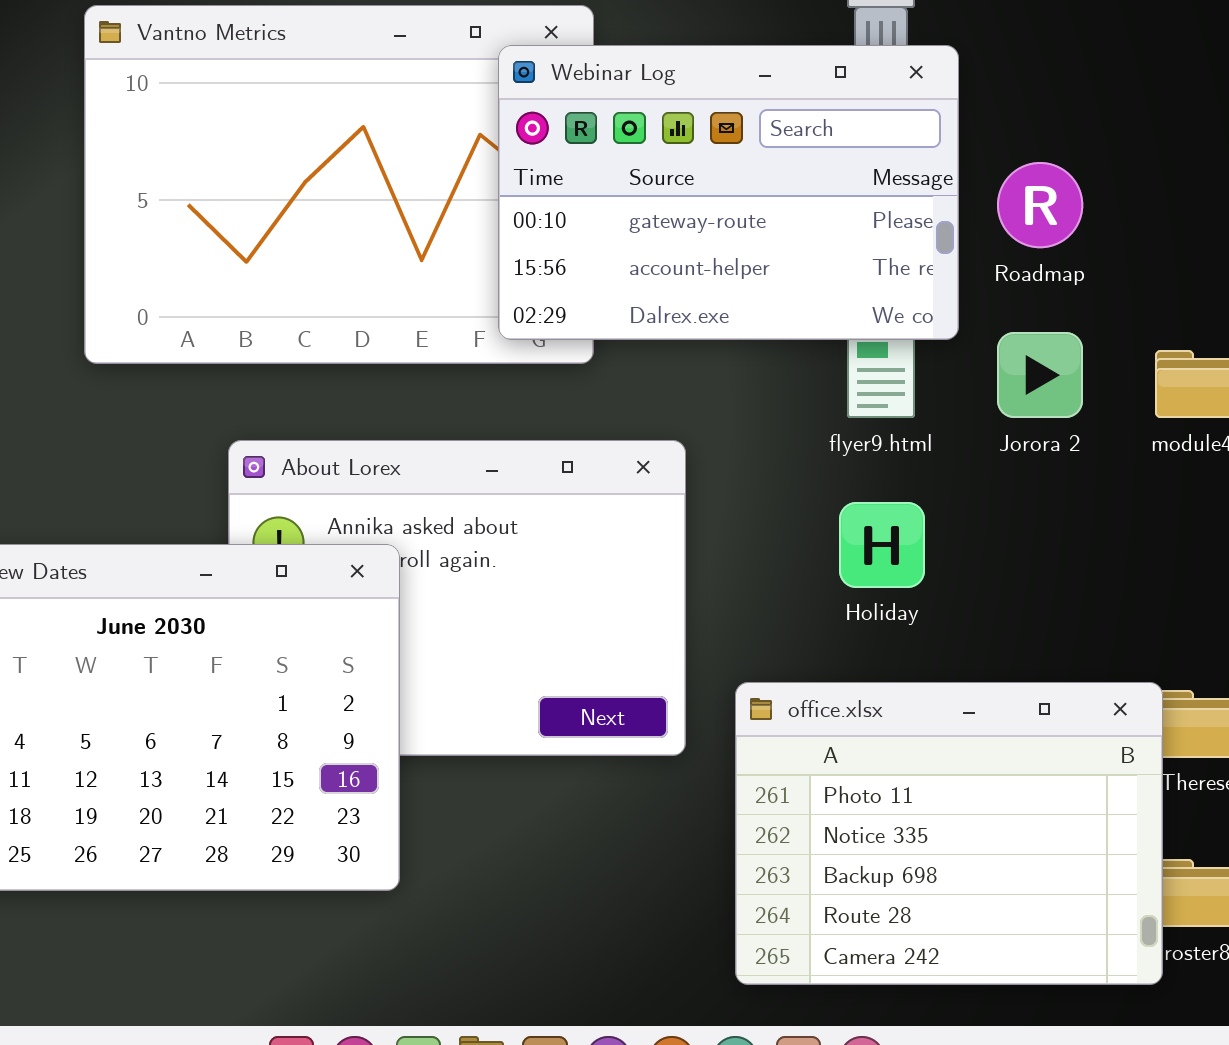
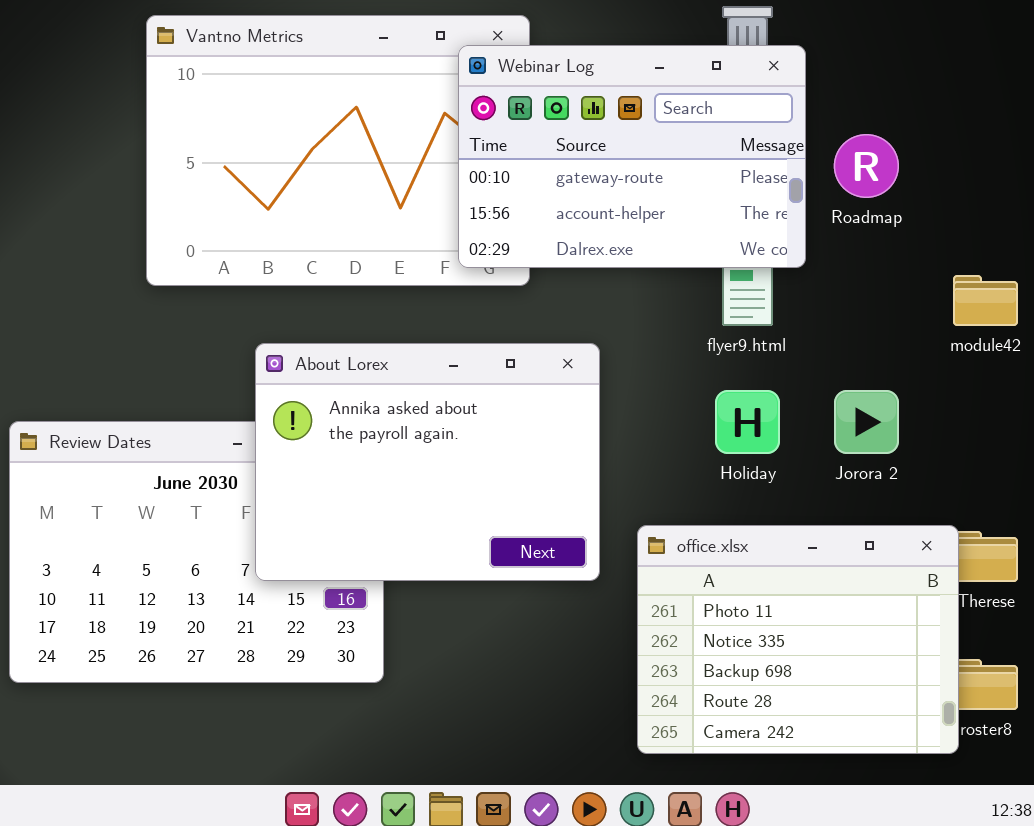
Jorora 2: [997,332,1083,418] -> [834,390,899,454], moved
About Lorex: [228,440,686,756] -> [255,343,600,581], raised

